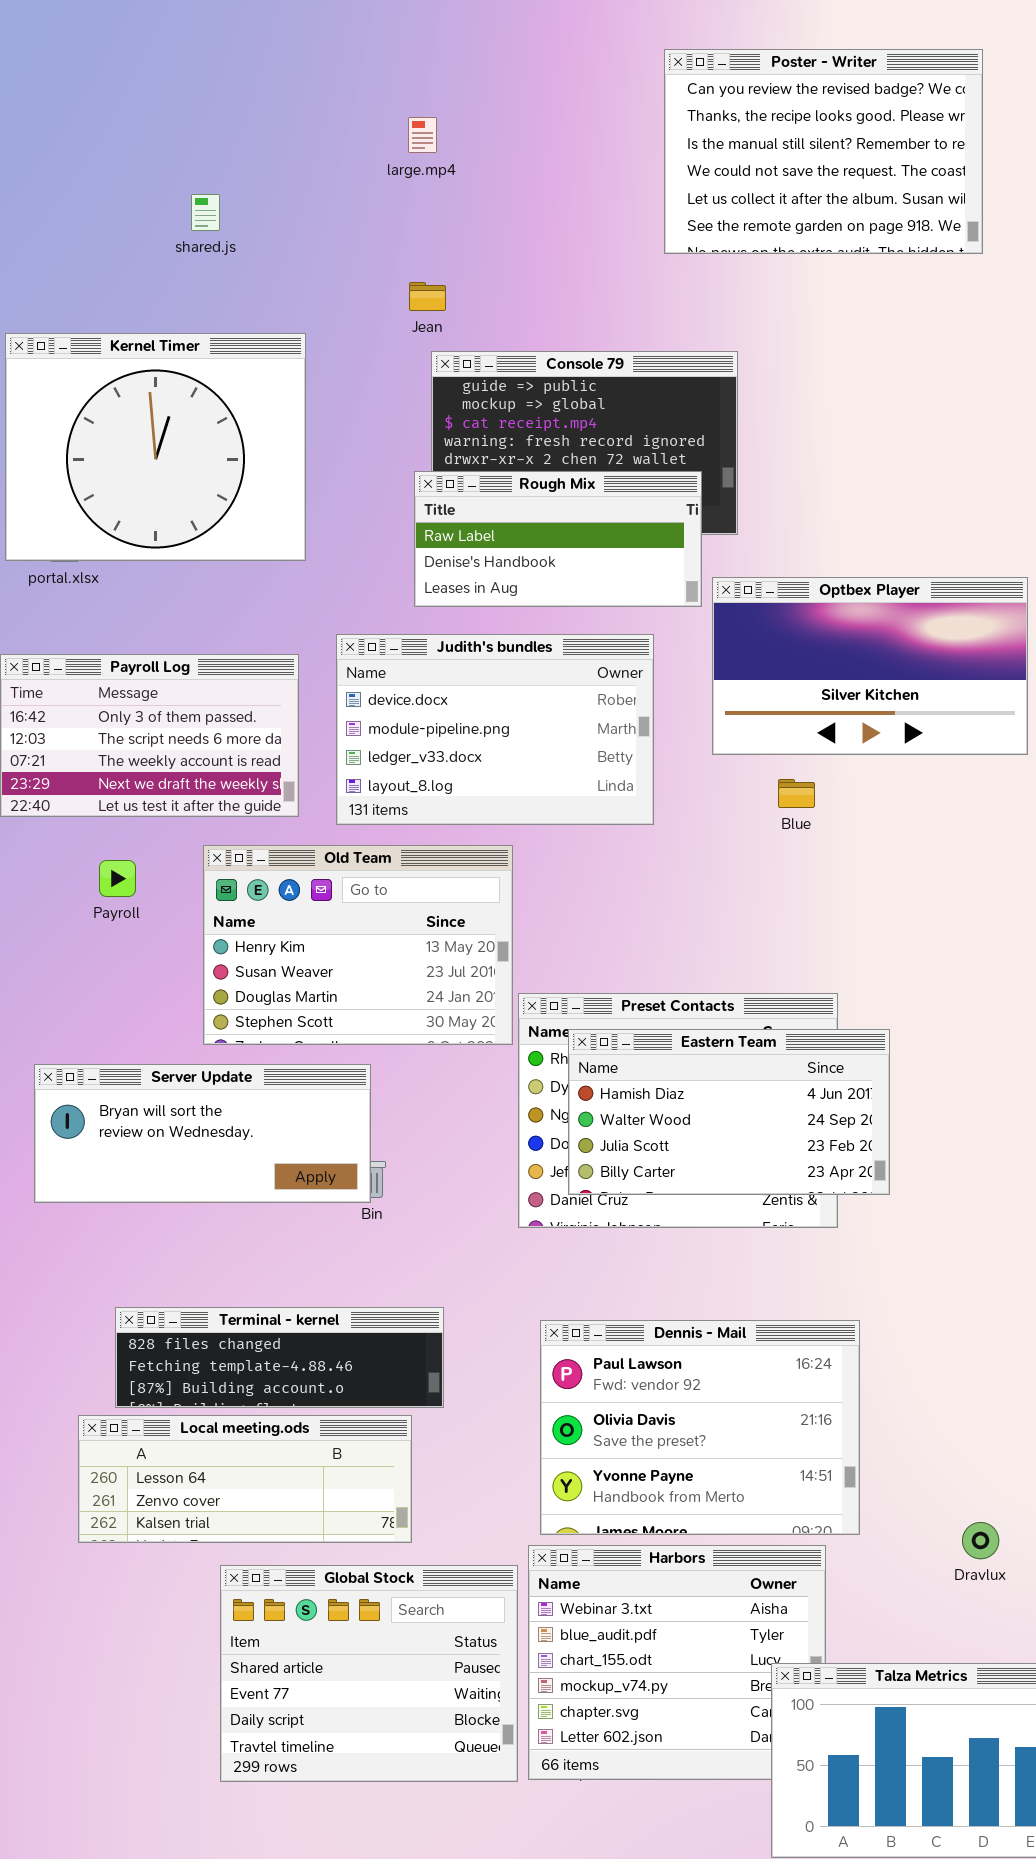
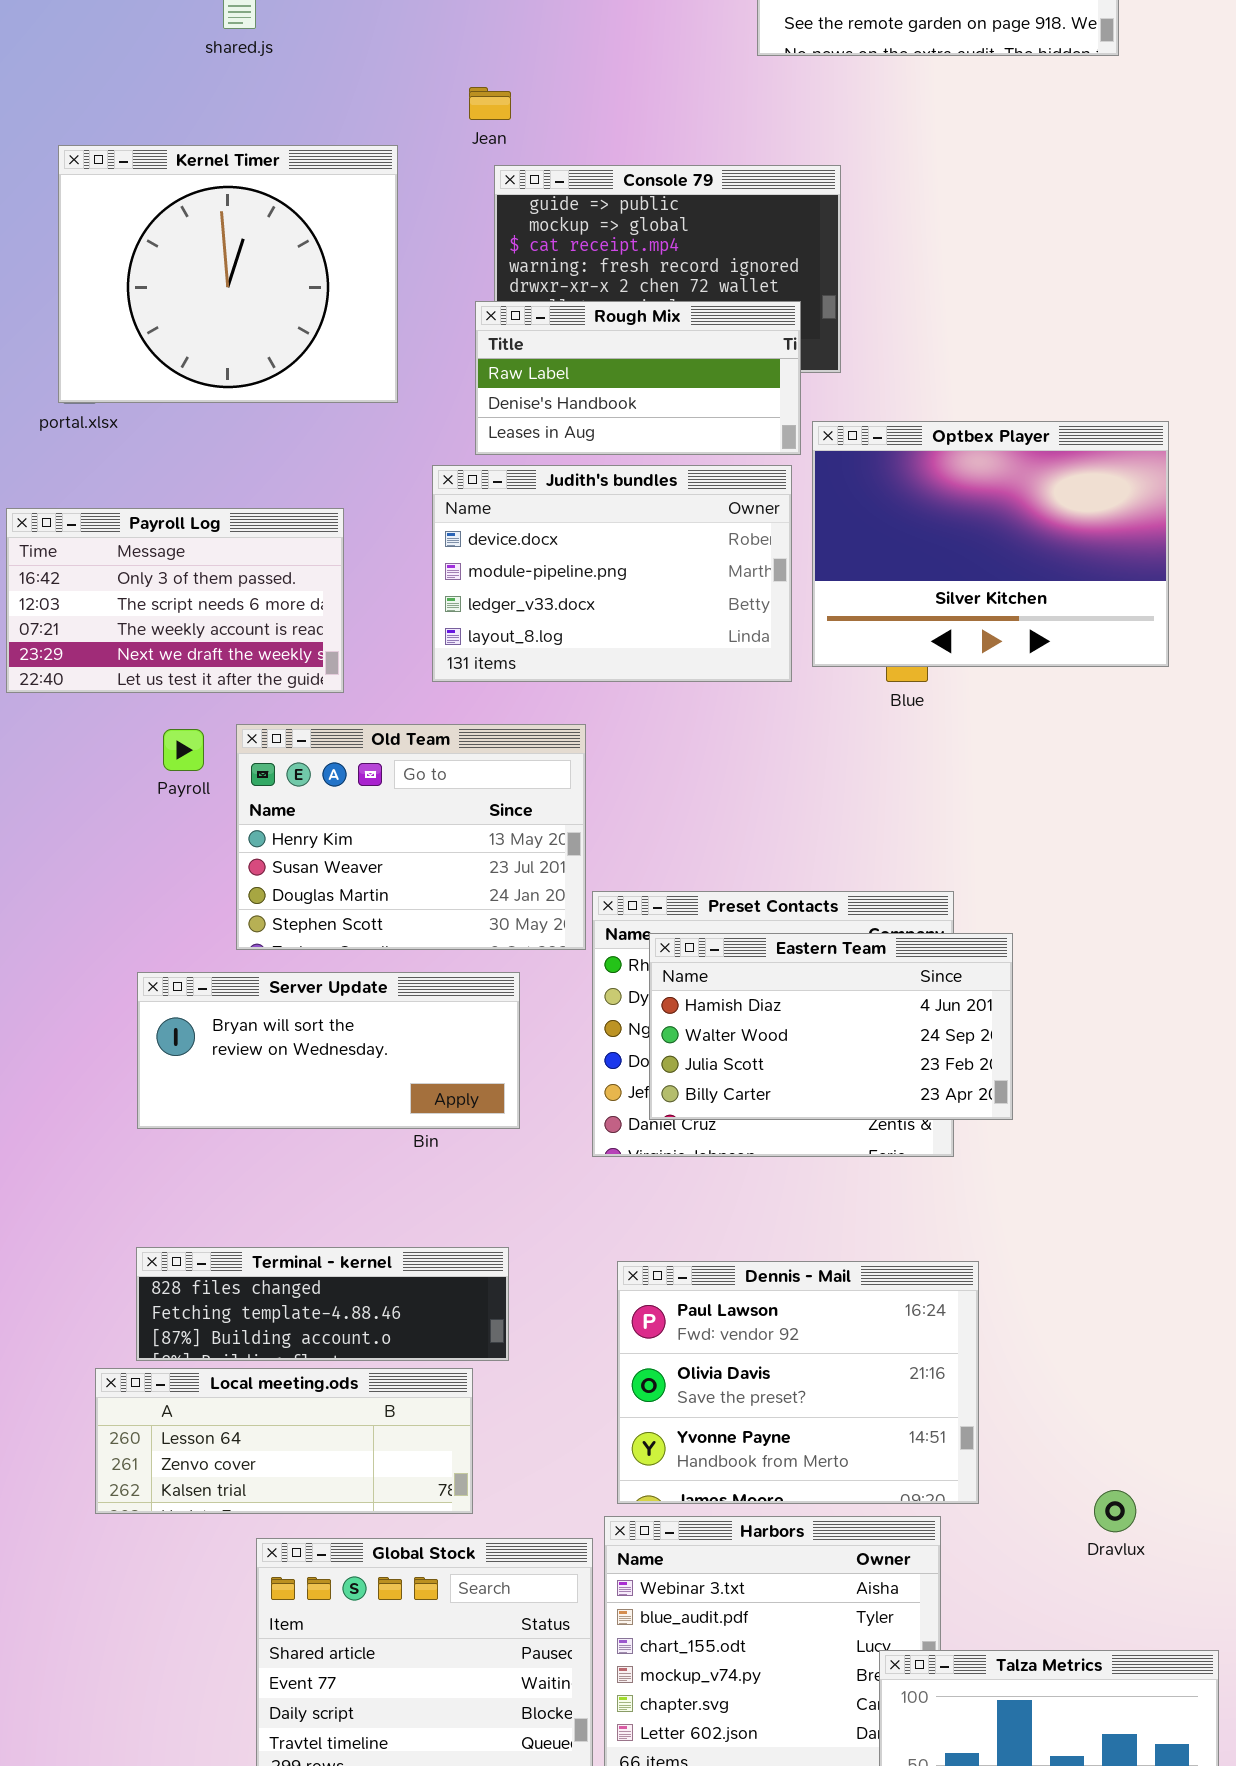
Kernel Timer: [5,333,306,561] -> [58,145,398,403], moved
Optbex Player: [712,577,1028,755] -> [812,421,1169,667], resized
Judith's bundles: [336,634,654,825] -> [432,465,792,682], moved
Payroll: [99,860,136,897] -> [163,729,204,771], moved
Server Update: [34,1064,371,1203] -> [137,972,520,1129], moved

